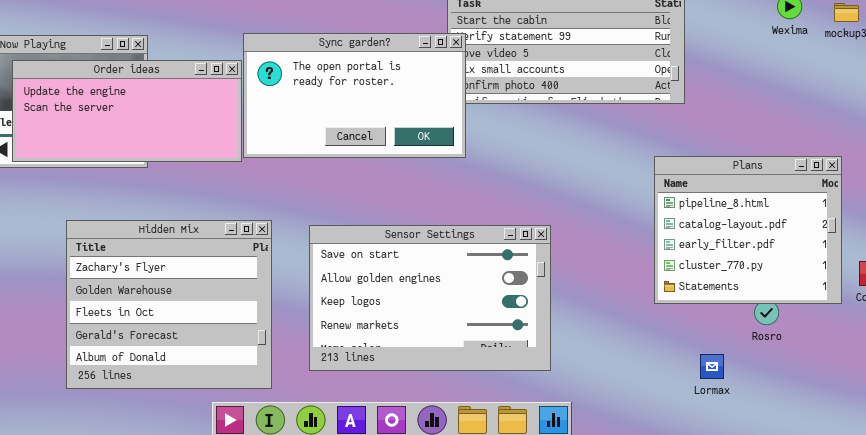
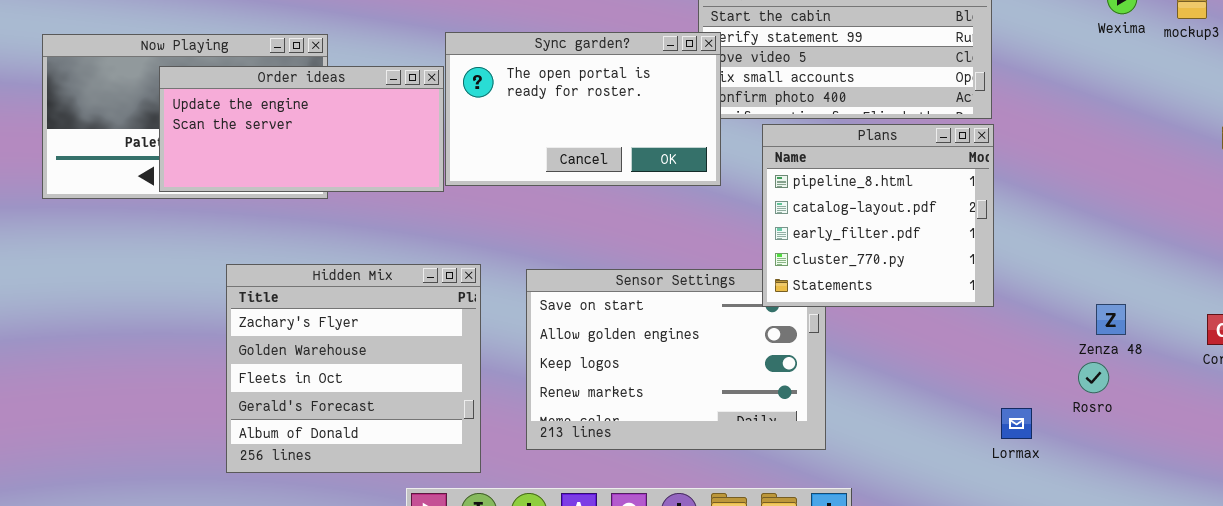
Plans: [654,156,842,304] -> [762,124,994,307], moved
Lormax: [700,354,724,379] -> [1001,408,1032,439], moved

